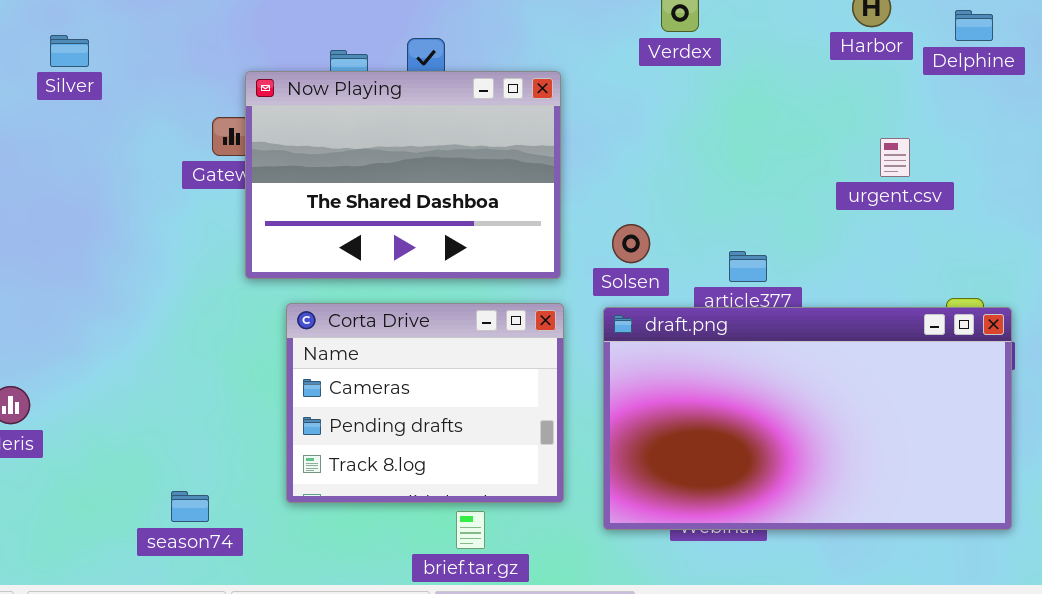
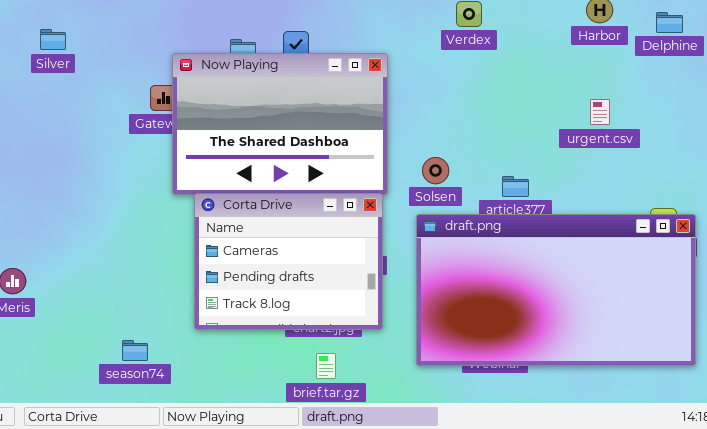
urgent.csv: [880,138,910,177] -> [590,99,610,125], moved
Corta Drive: [286,303,564,503] -> [194,193,383,330], moved

